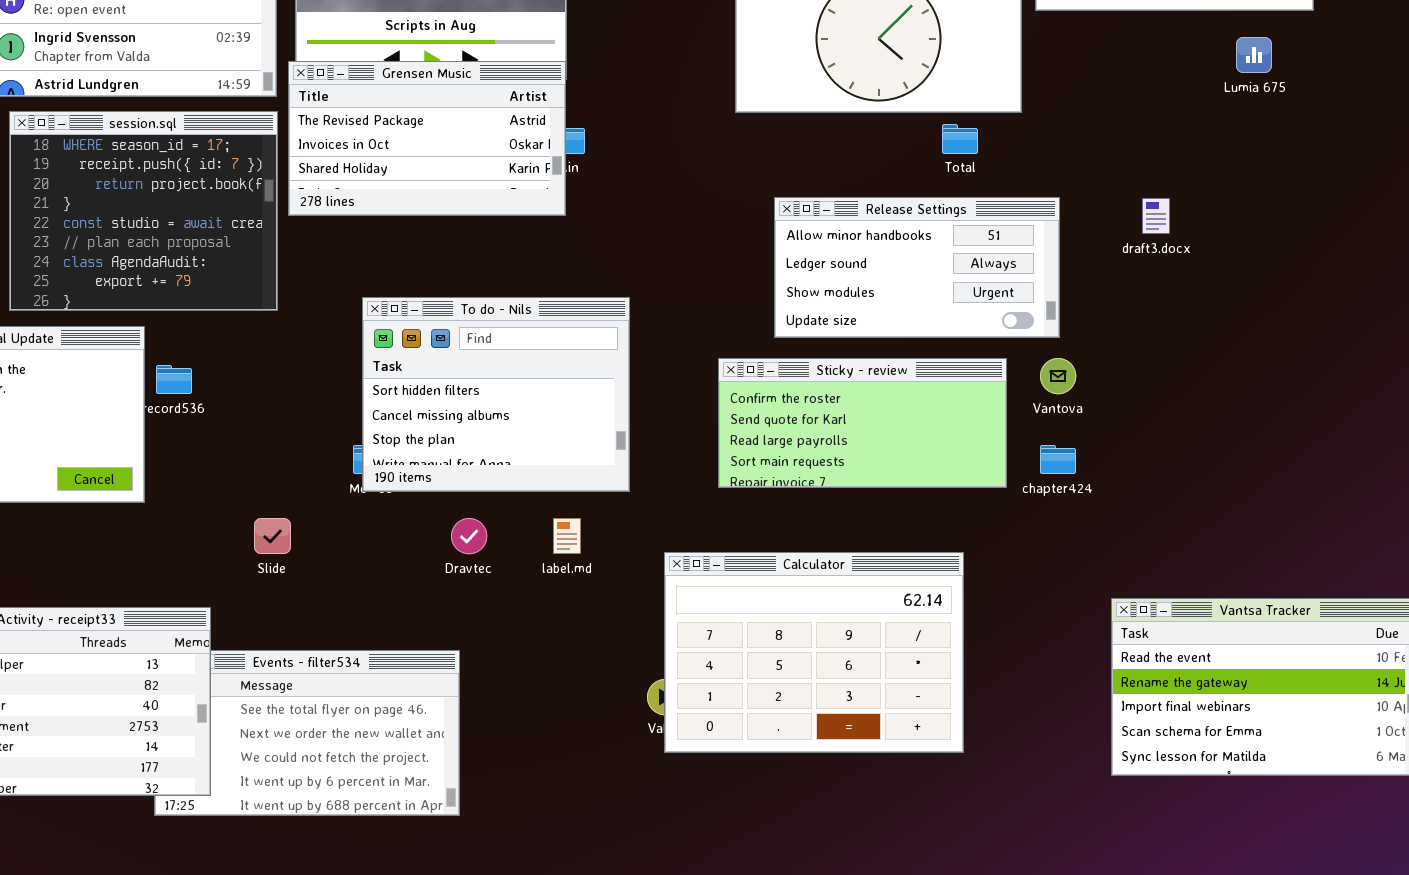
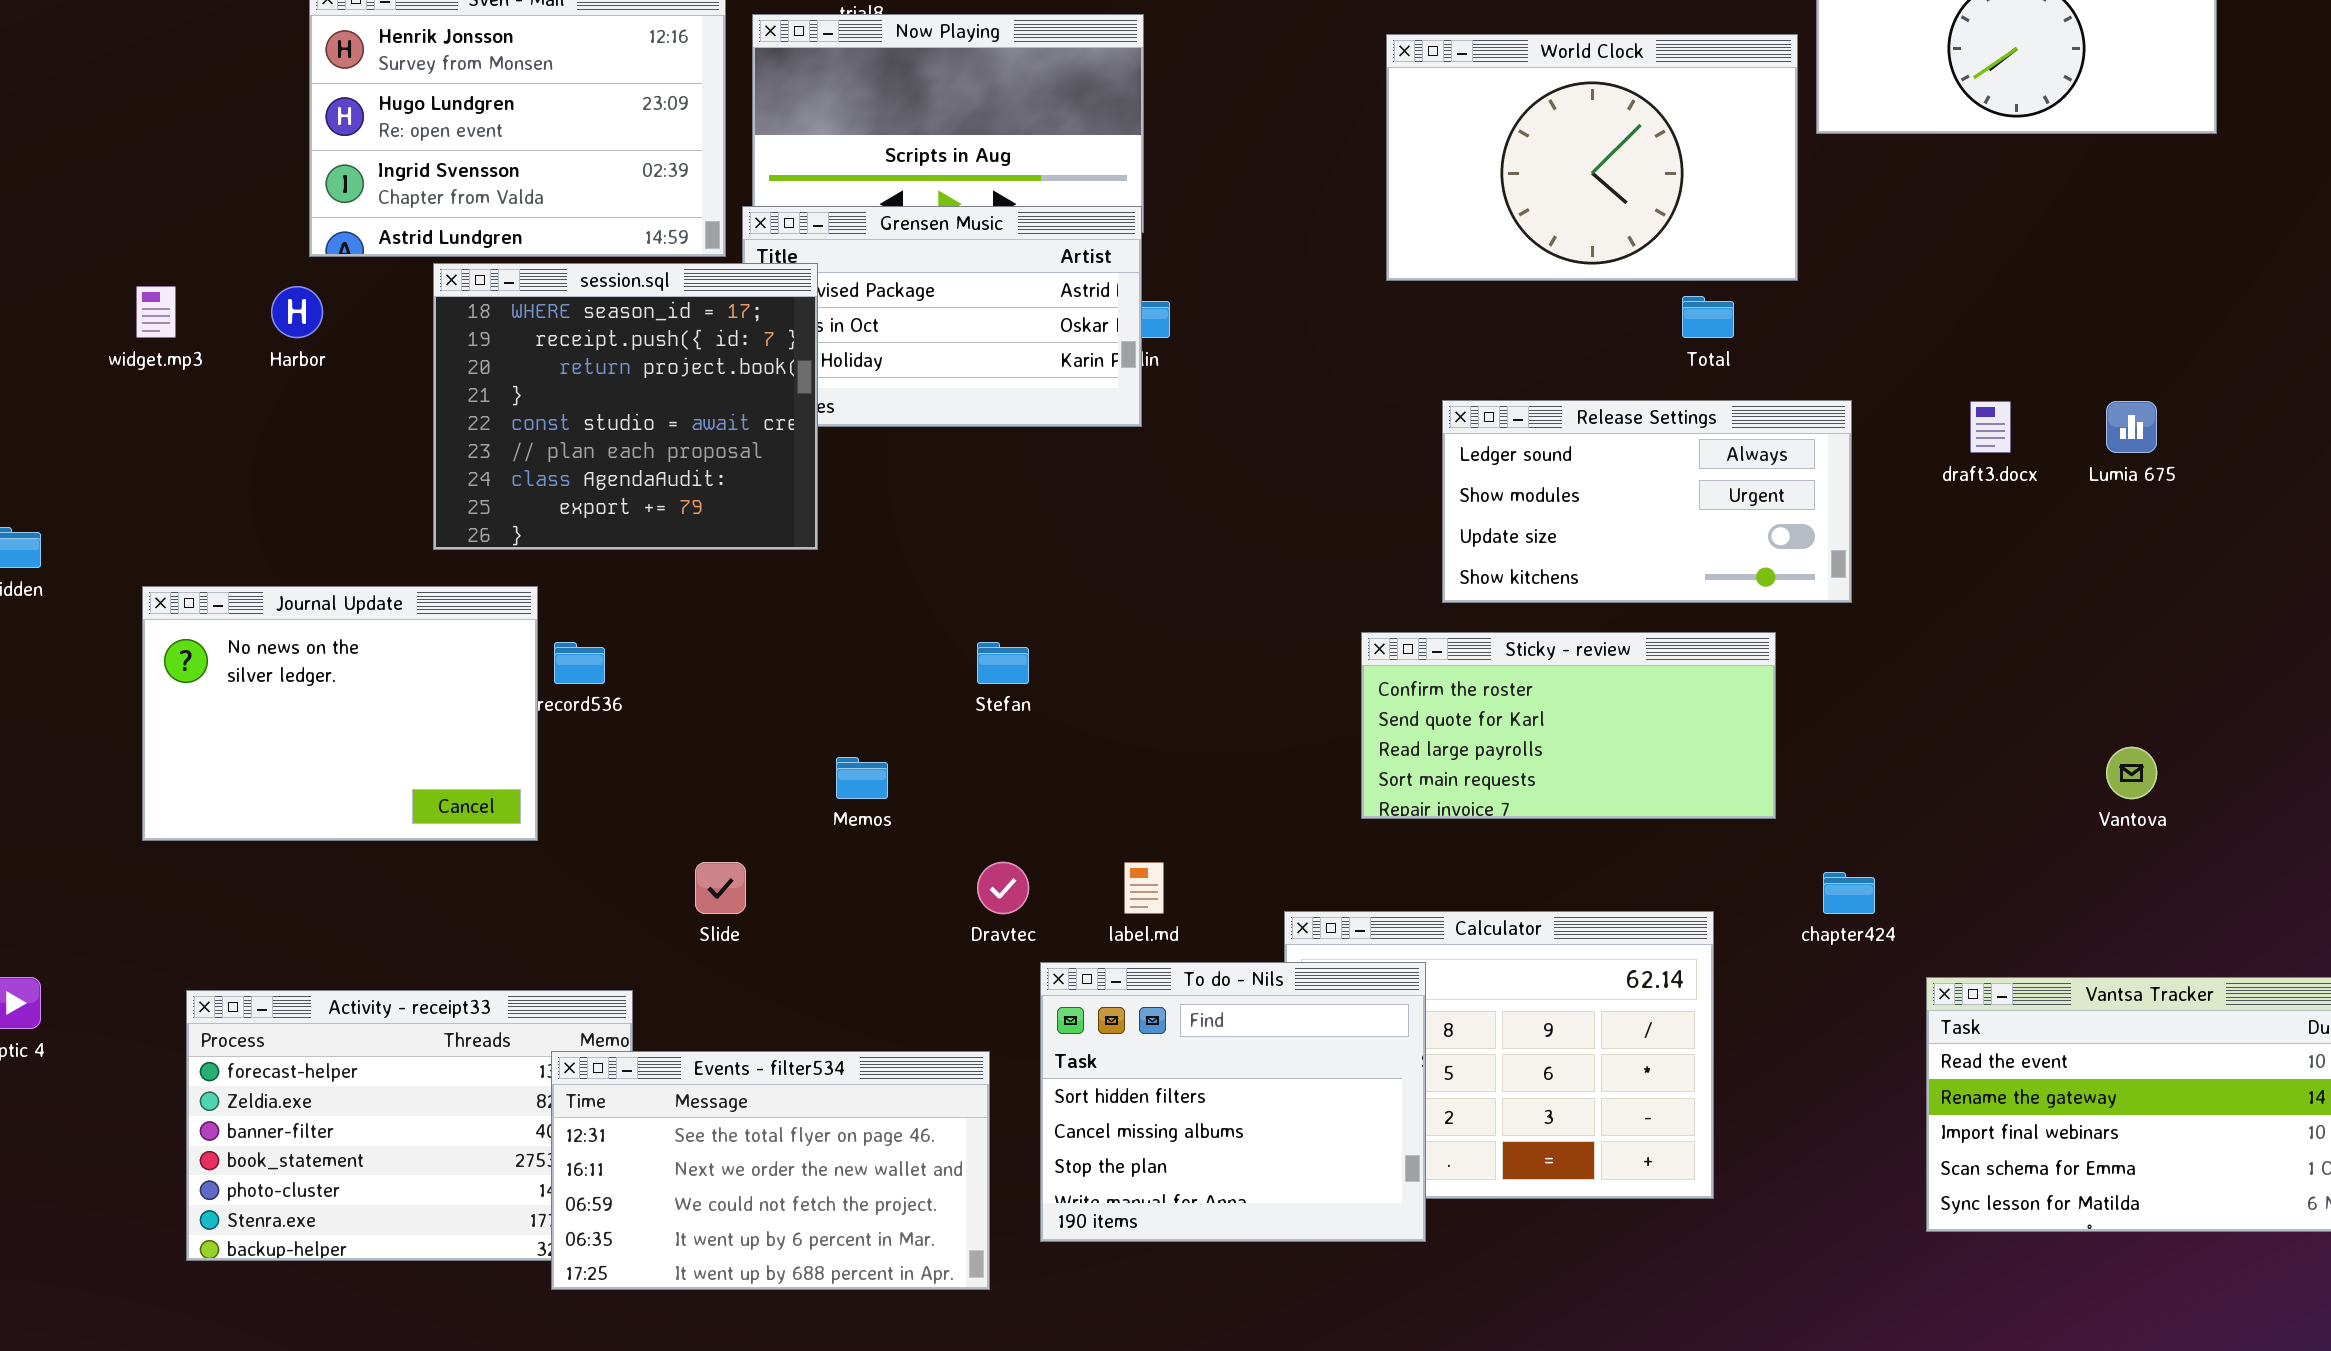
Lumia 675: [1236,37,1272,73] -> [2106,401,2157,453], moved
session.sql: [9,111,278,311] -> [433,263,818,550], moved
Release Settings: [774,197,1060,338] -> [1442,400,1852,603], scrolled down 1 row
To do - Nils: [362,297,630,492] -> [1040,962,1426,1242], moved
Vantova: [1040,358,1076,394] -> [2106,747,2157,799], moved
chapter424: [1040,445,1076,474] -> [1823,872,1875,914], moved
Events - filter534: [154,650,460,816] -> [551,1051,990,1290], raised

